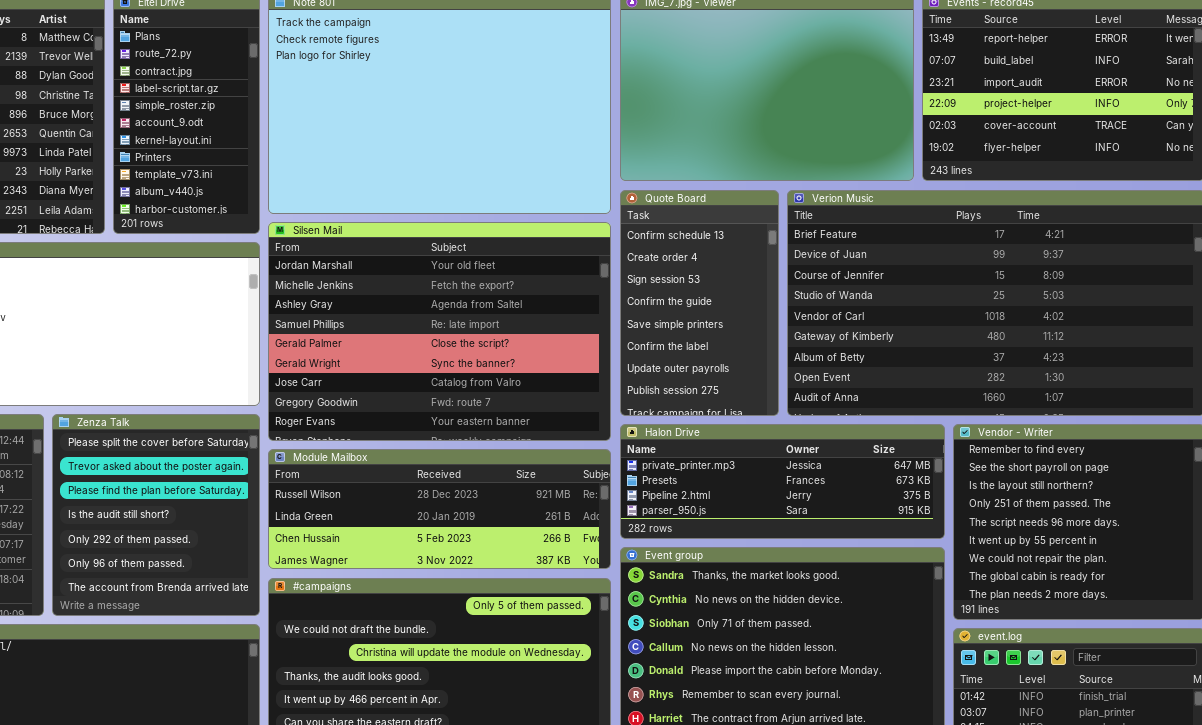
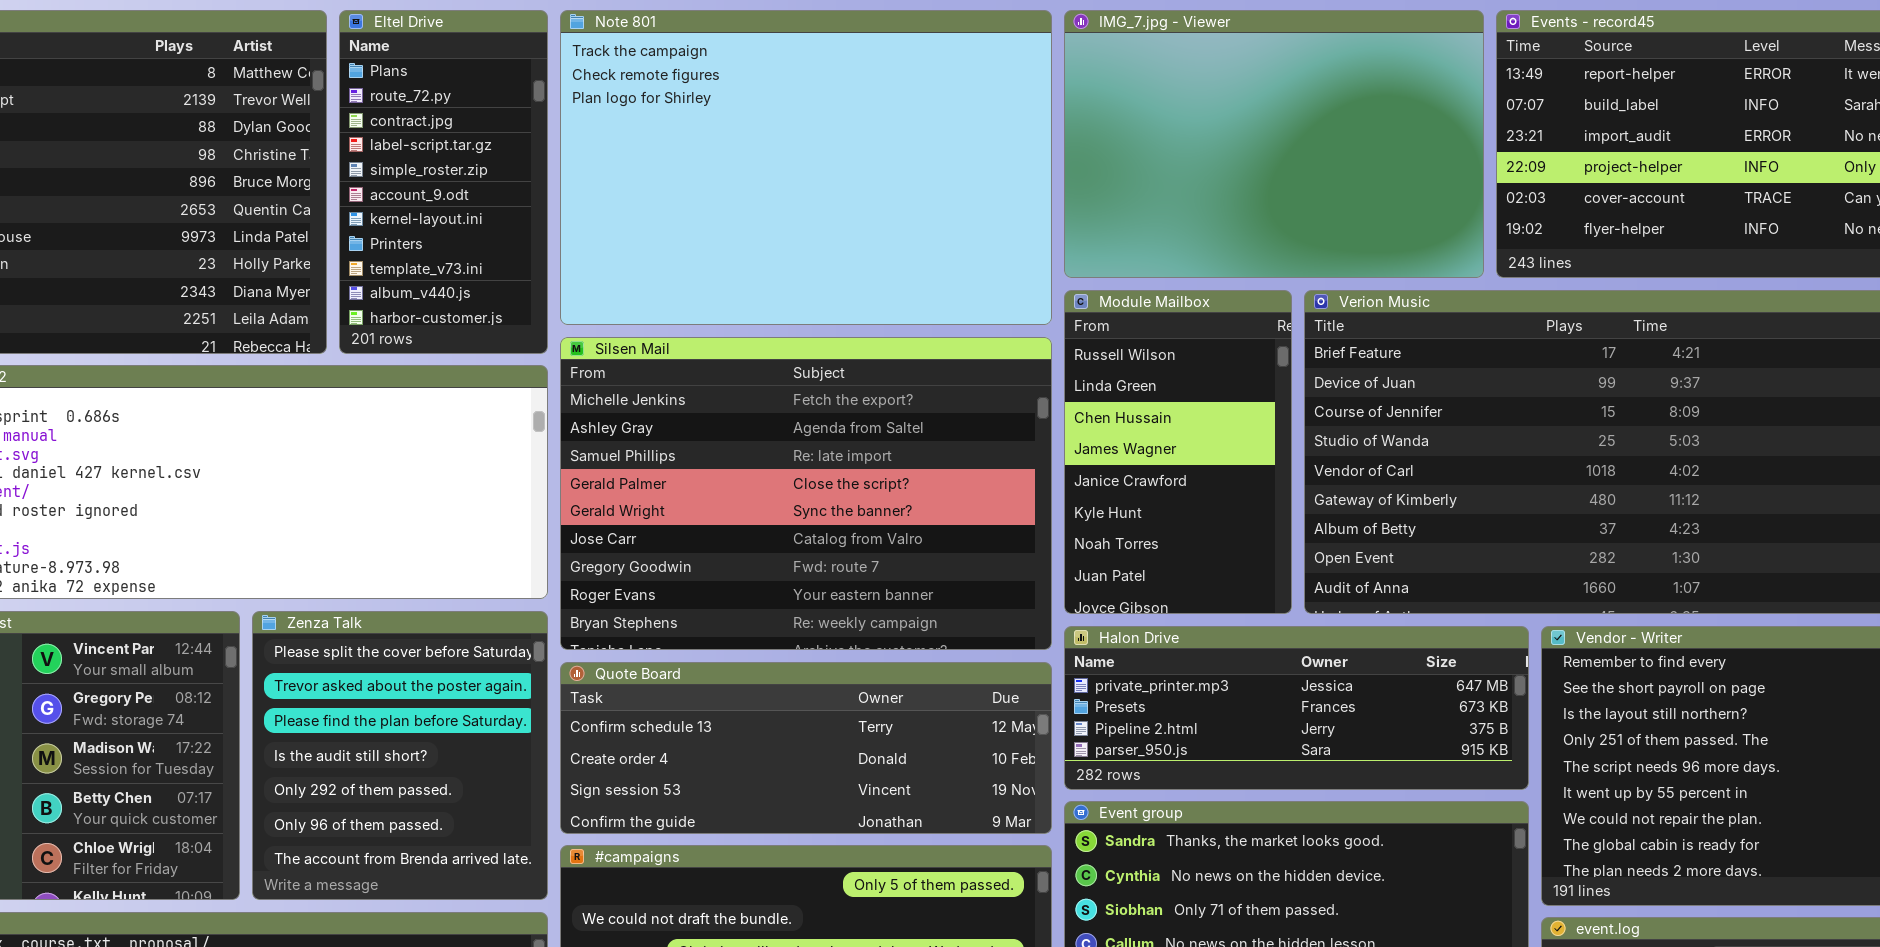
Quote Board: [620,190,779,416] -> [560,662,1052,834], moved, resized
Silsen Mail: [268,222,611,441] -> [560,337,1052,650], scrolled down 1 row
Module Mailbox: [268,449,611,569] -> [1064,290,1292,614], moved, resized

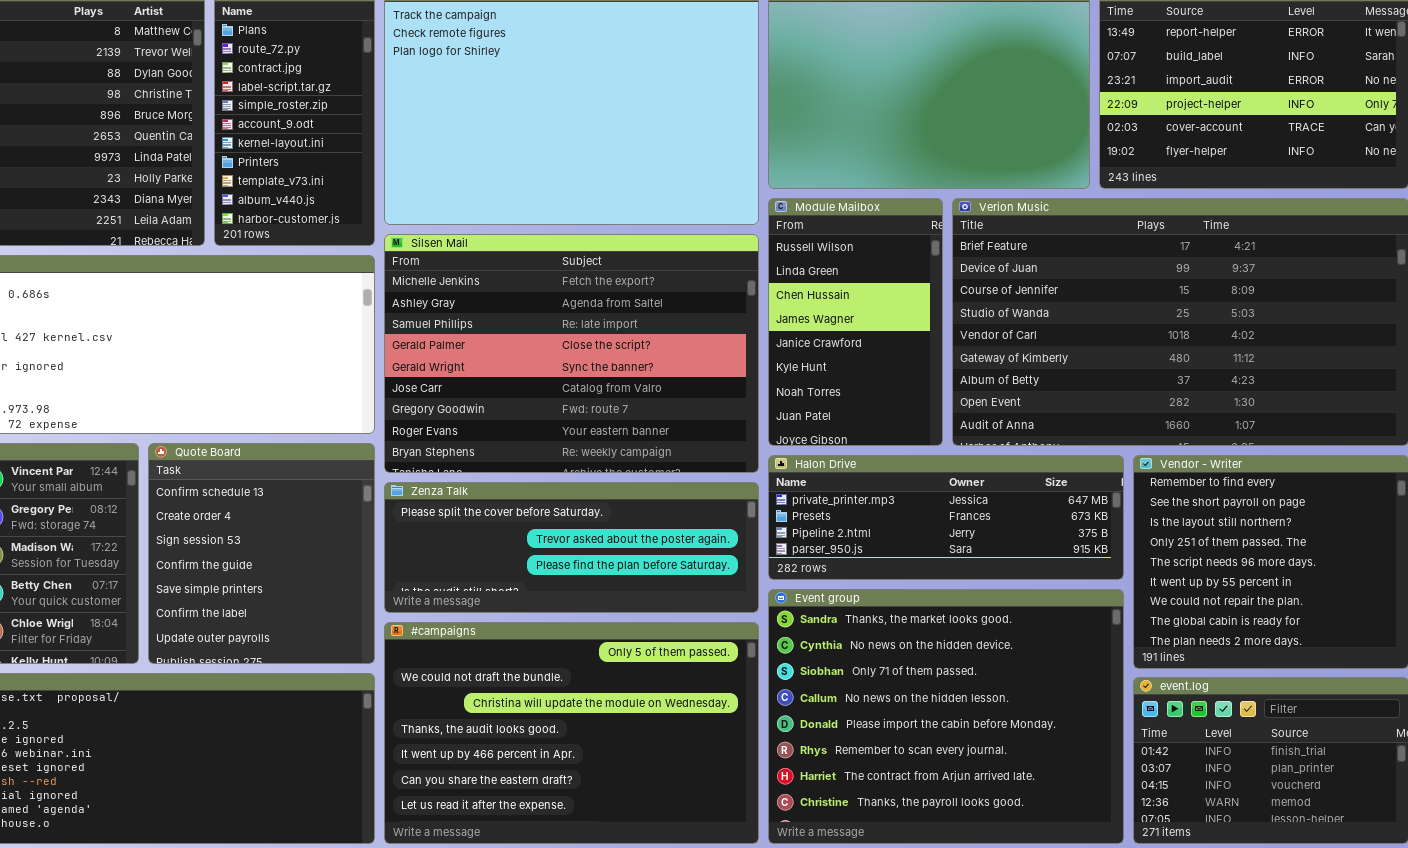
Zenza Talk: [252,611,548,900] -> [384,482,759,613], moved, resized
Quote Board: [560,662,1052,834] -> [148,443,375,664], moved, resized

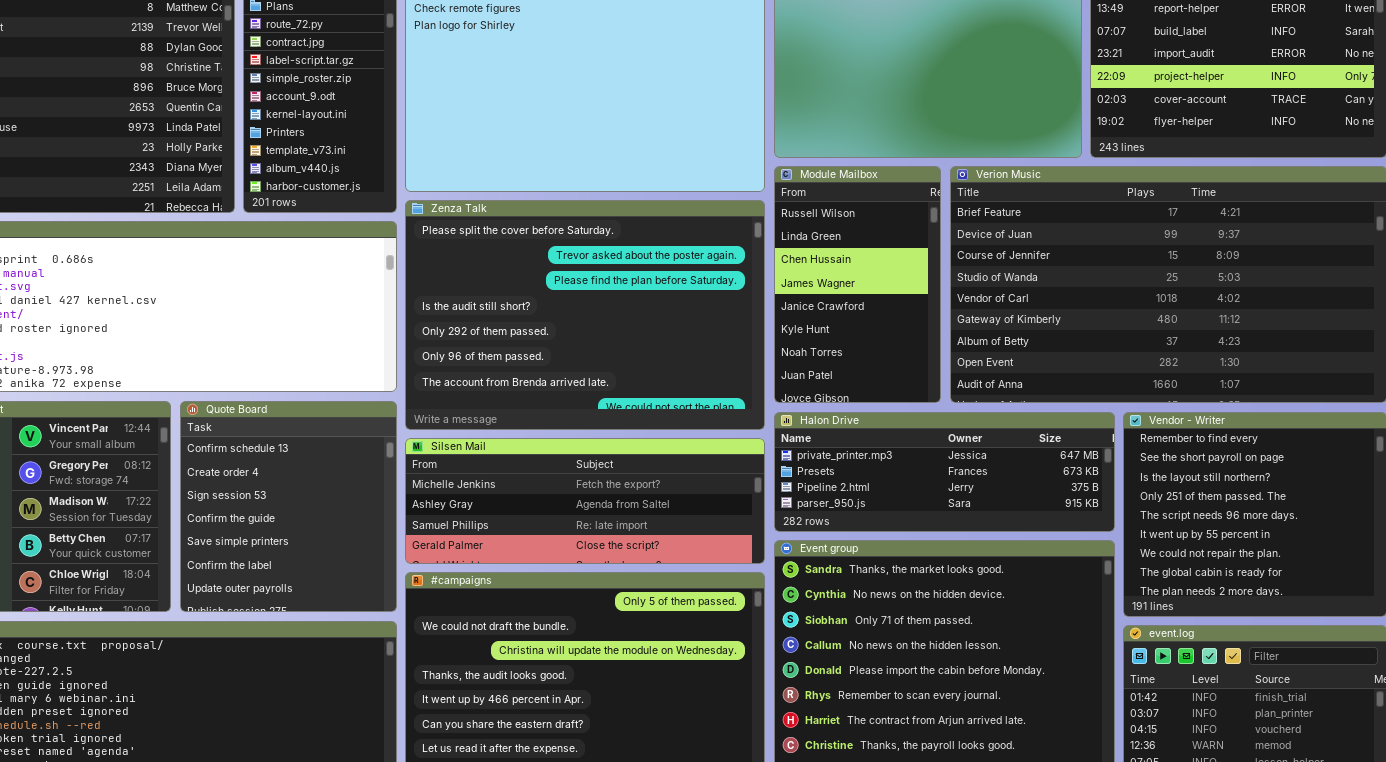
Silsen Mail: [384,234,759,473] -> [405,438,765,564], moved, resized
Zenza Talk: [384,482,759,613] -> [405,200,765,430], moved, resized

